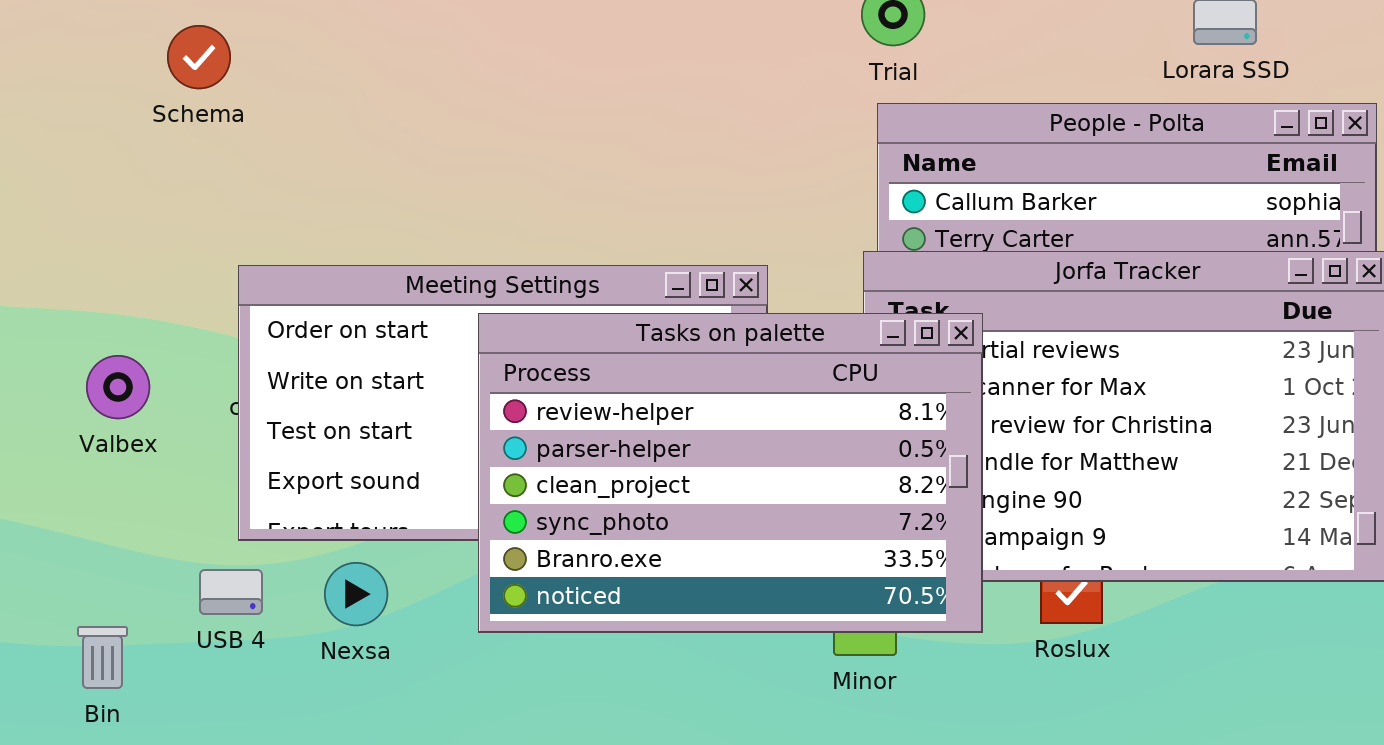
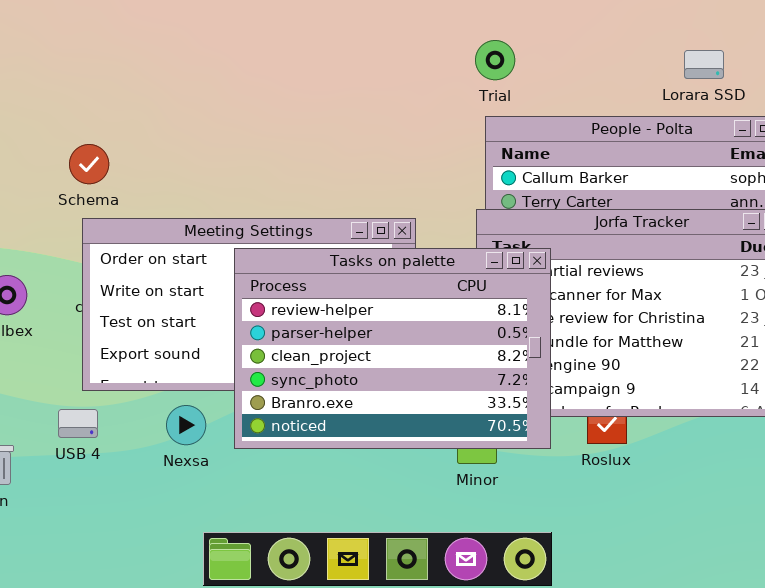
Schema: [167,25,231,89] -> [69,144,109,184], moved
Nexsa: [324,562,388,626] -> [166,405,206,445], moved

